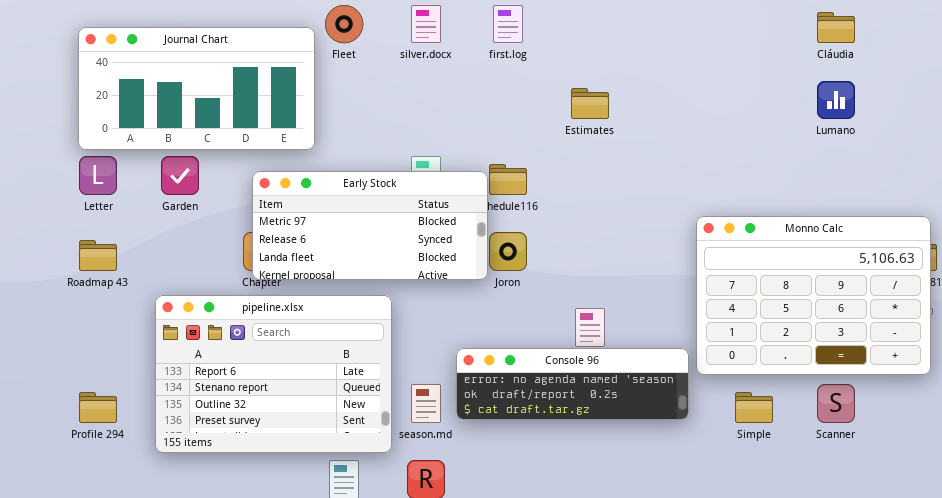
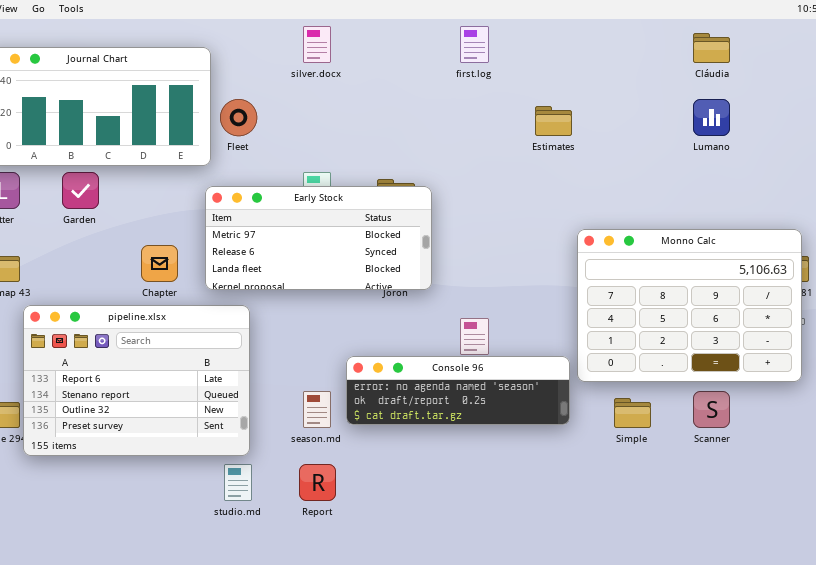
Fleet: [325,5,363,43] -> [220,99,257,136], moved
first.log: [493,5,523,43] -> [460,26,489,63], moved
Estimates: [571,88,609,119] -> [535,106,572,136], moved
Early Stock: [252,171,488,280] -> [205,186,432,290], moved
pipeline.xlsx: [155,295,392,453] -> [23,305,250,456], moved

